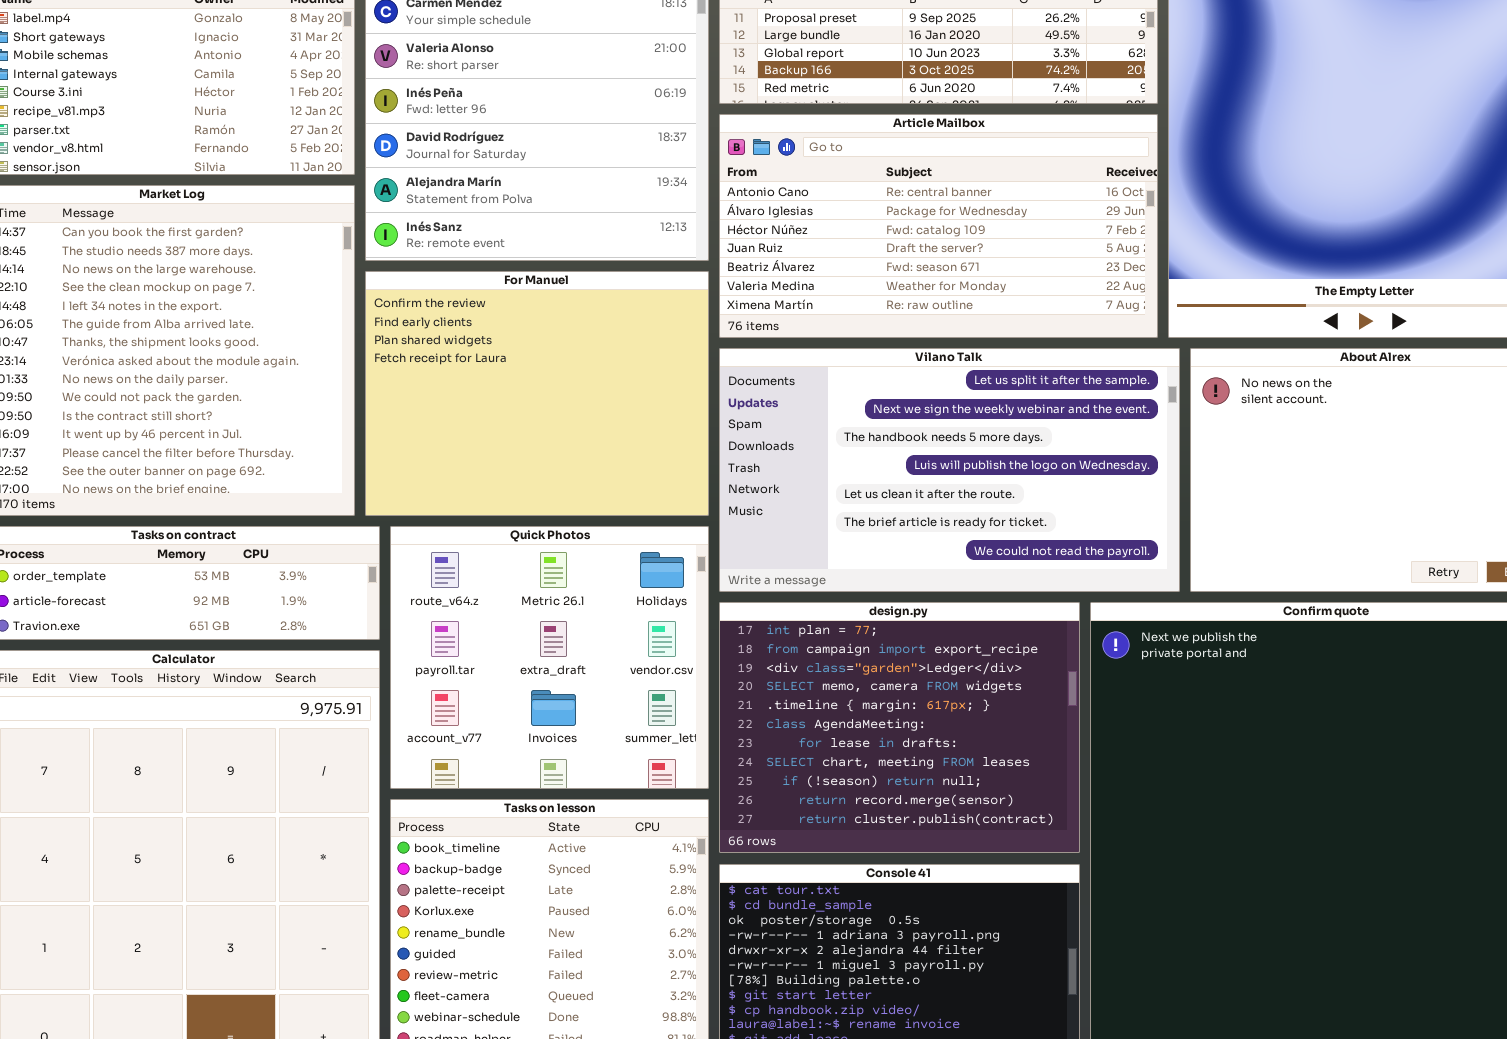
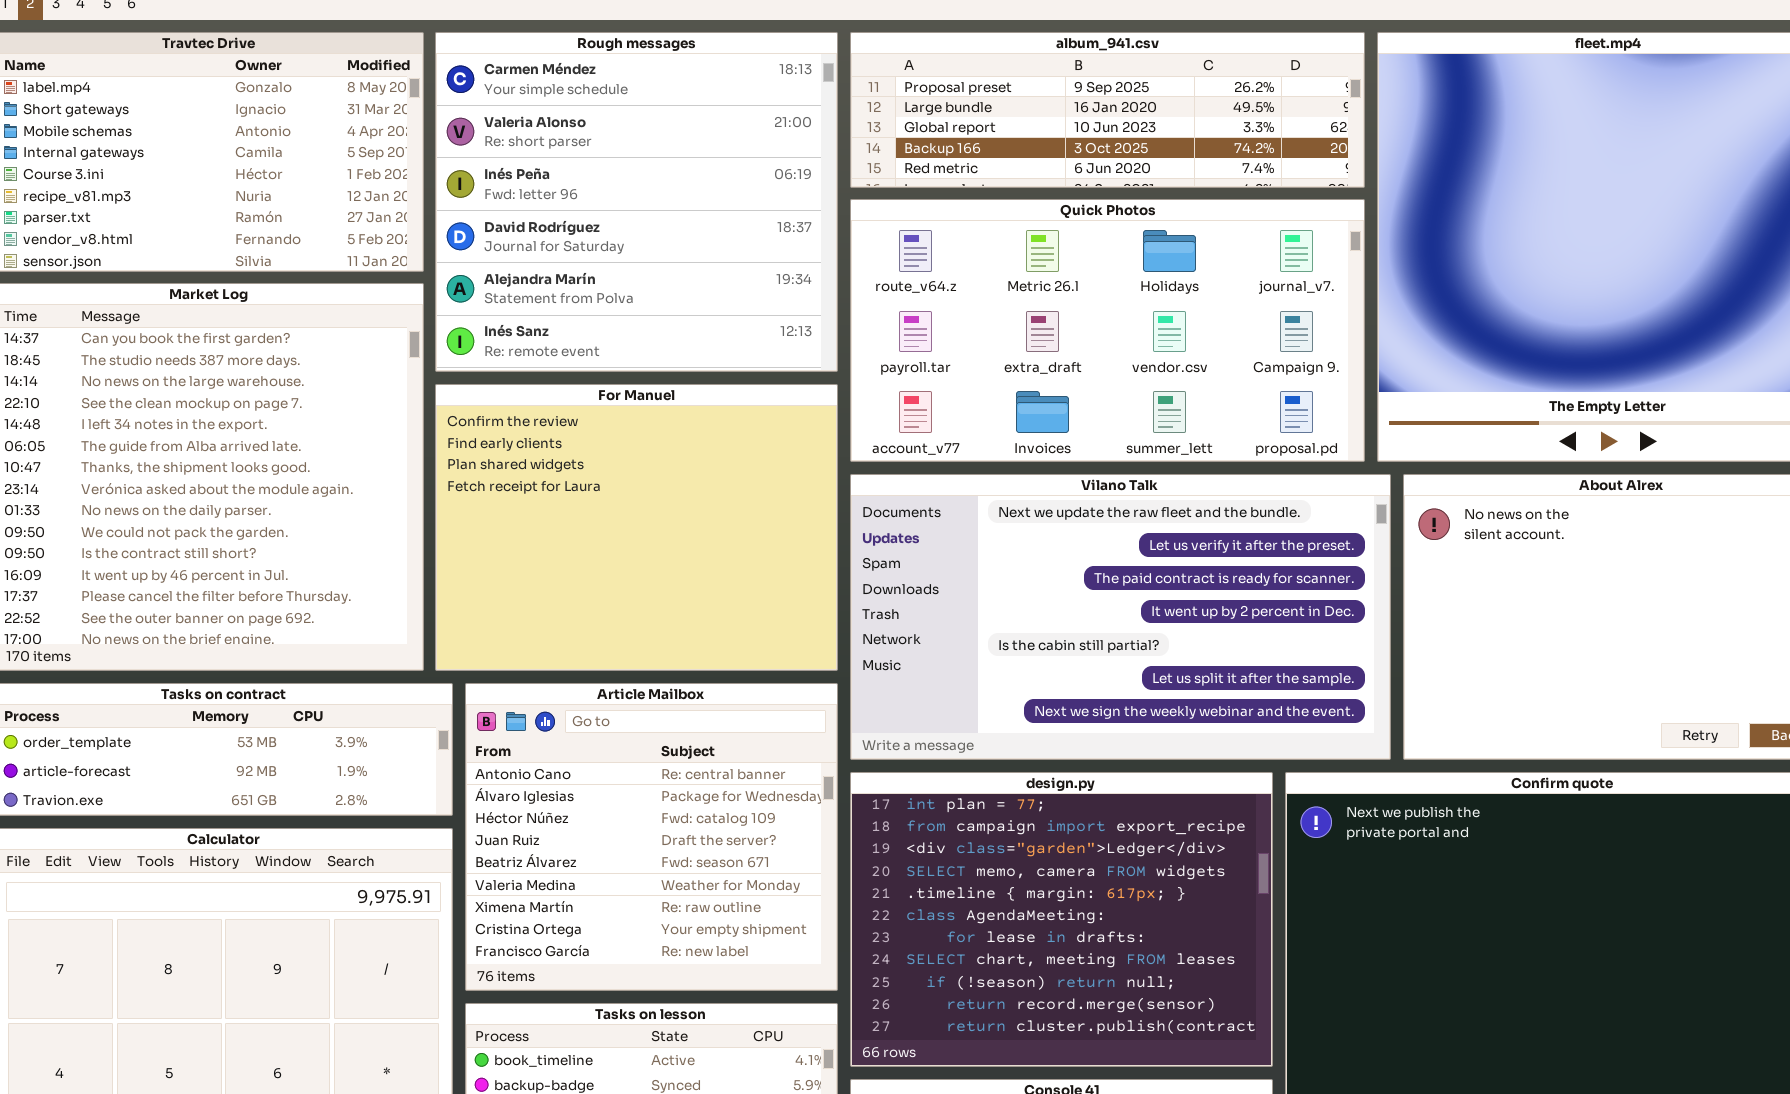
Article Mailbox: [719,114,1158,338] -> [465,683,838,991], moved, resized
Vilano Talk: [719,348,1180,592] -> [850,474,1391,760], scrolled up 5 rows
Quick Photos: [390,526,709,789] -> [850,199,1365,462], moved, resized

